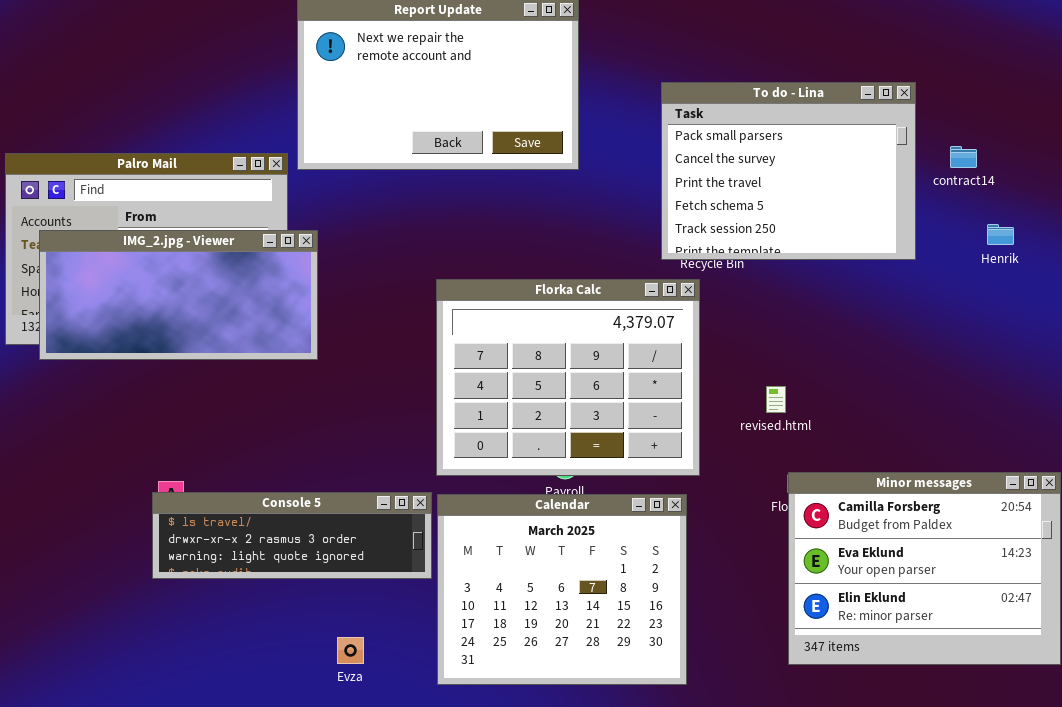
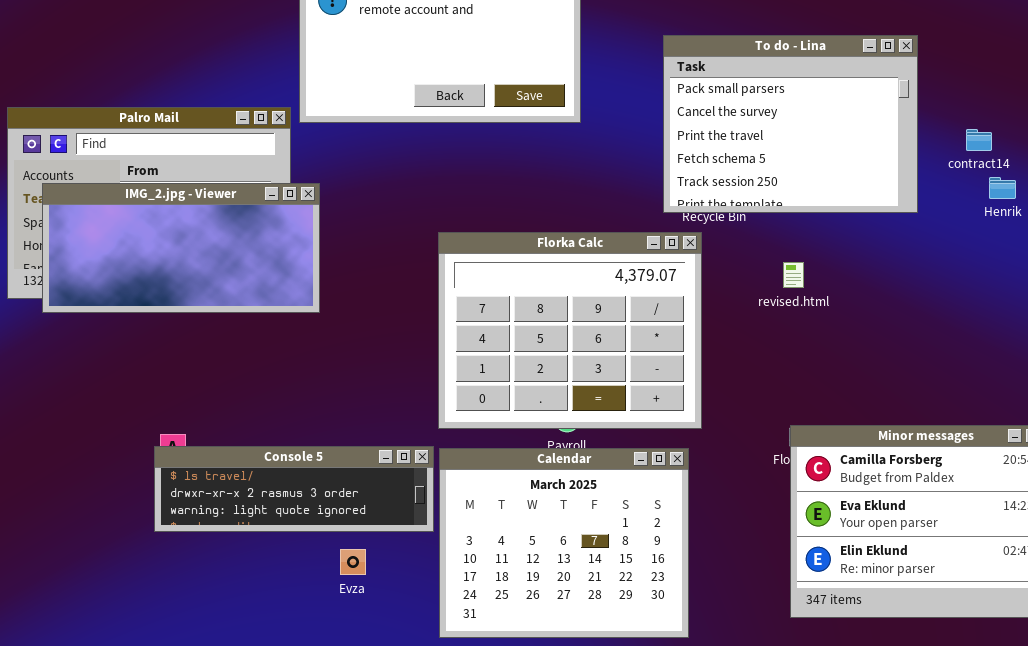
contract14: [950,146,977,168] -> [966,129,992,151], moved
revised.html: [766,386,786,413] -> [783,262,804,288], moved
Evza: [337,637,364,664] -> [340,549,366,575], moved

